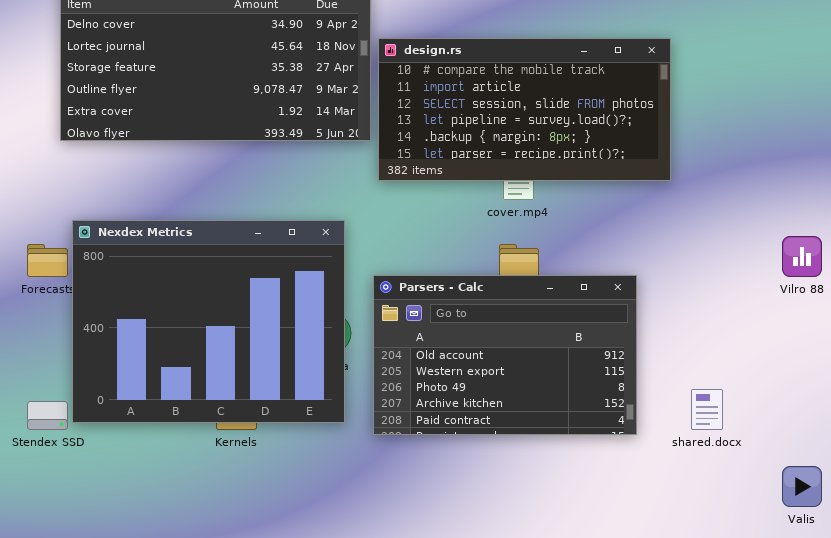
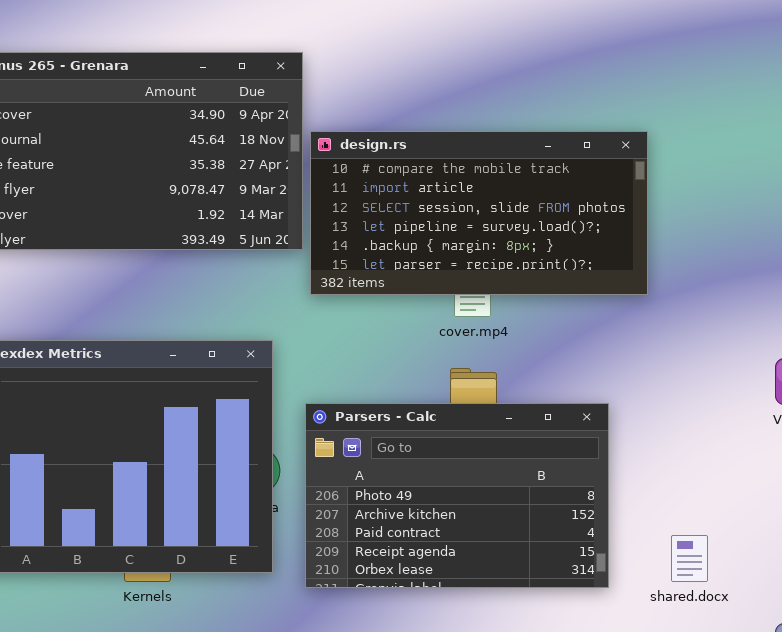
Parsers - Calc: [373,275,637,435] -> [305,403,609,588], scrolled down 2 rows

